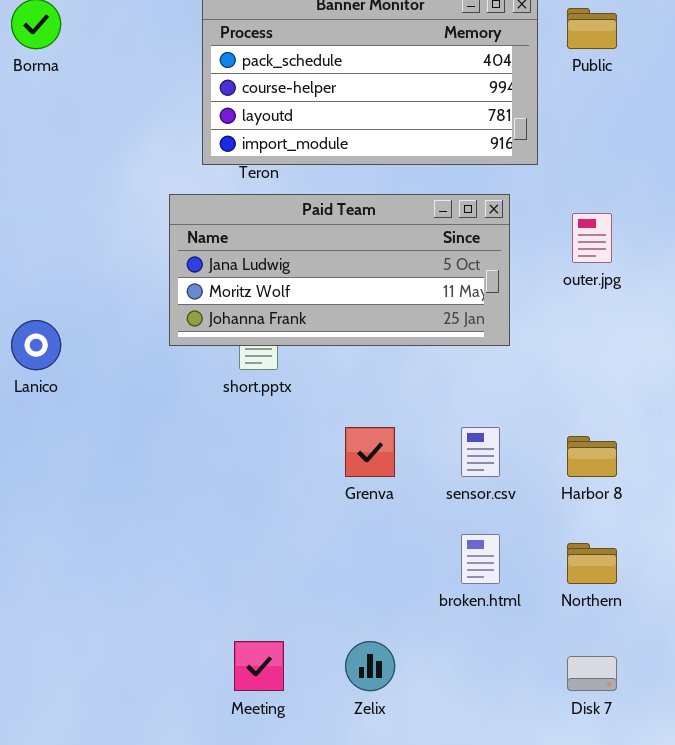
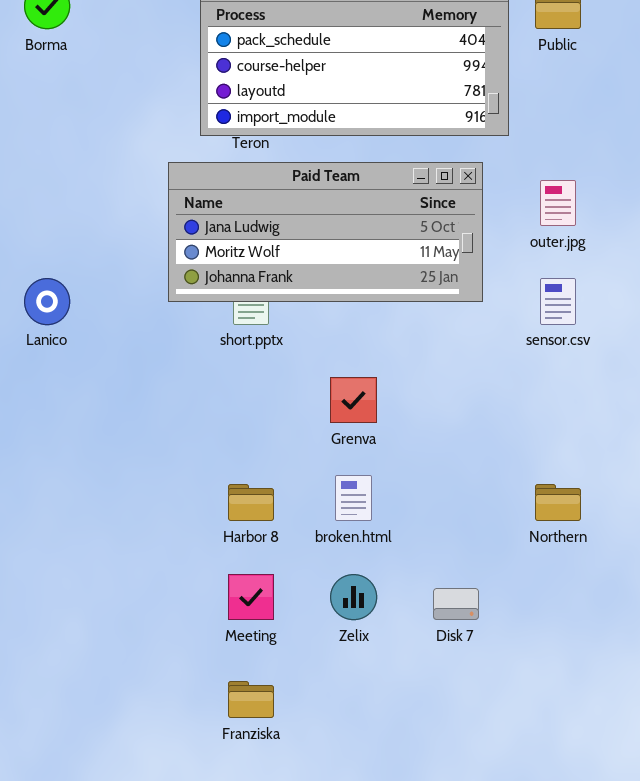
sensor.csv: [461,427,500,477] -> [540,278,576,325], moved
Harbor 8: [567,436,617,477] -> [228,484,274,521], moved
broken.html: [461,534,500,584] -> [335,475,372,521], moved
Disk 7: [567,656,617,691] -> [433,588,479,620], moved

